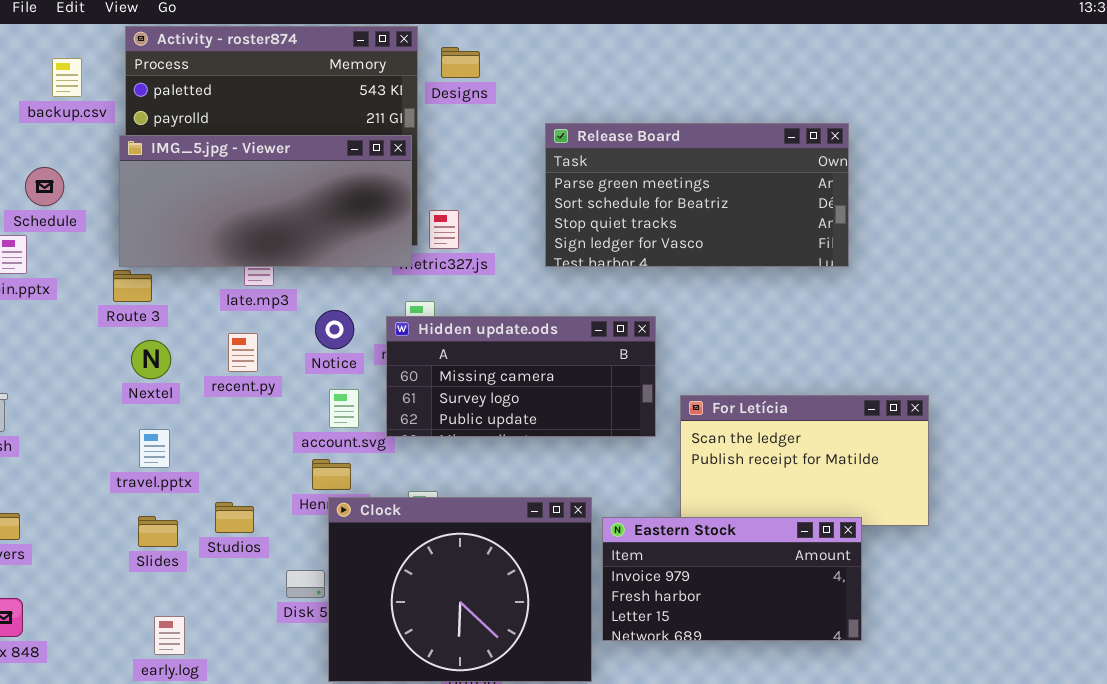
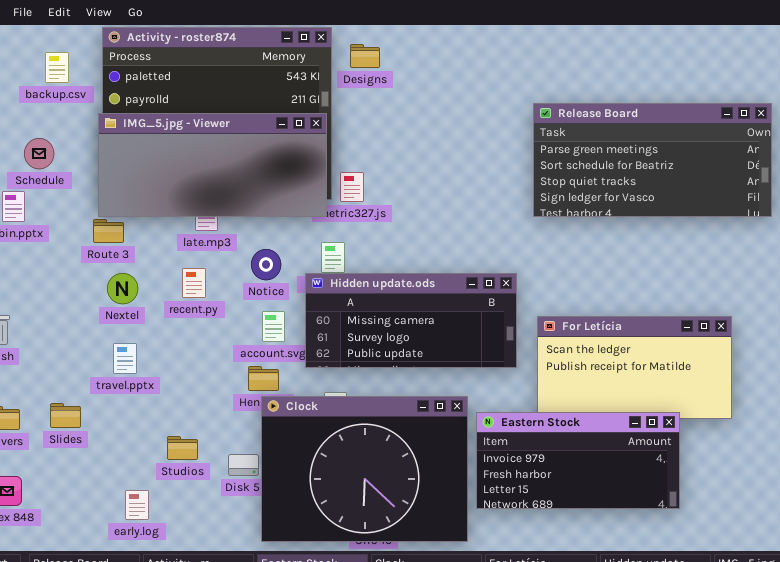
Release Board: [545,123,849,267] -> [533,103,772,217], moved
Hidden update.ods: [386,316,656,437] -> [305,273,517,368], moved
Studios: [215,502,254,533] -> [167,436,198,460], moved
Slides: [138,516,178,547] -> [50,403,81,428], moved

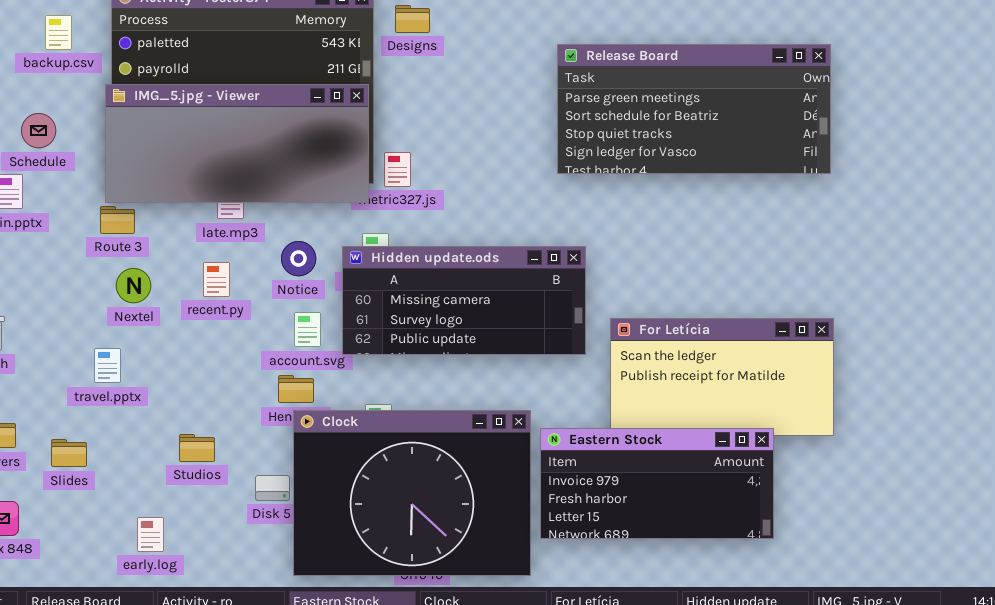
Release Board: [533,103,772,217] -> [557,44,831,174], moved
Hidden update.ods: [305,273,517,368] -> [342,246,586,355], moved
travel.pptx: [113,343,137,374] -> [94,348,121,383], moved
Slides: [50,403,81,428] -> [51,439,87,467], moved
Studios: [167,436,198,460] -> [179,434,215,462], moved

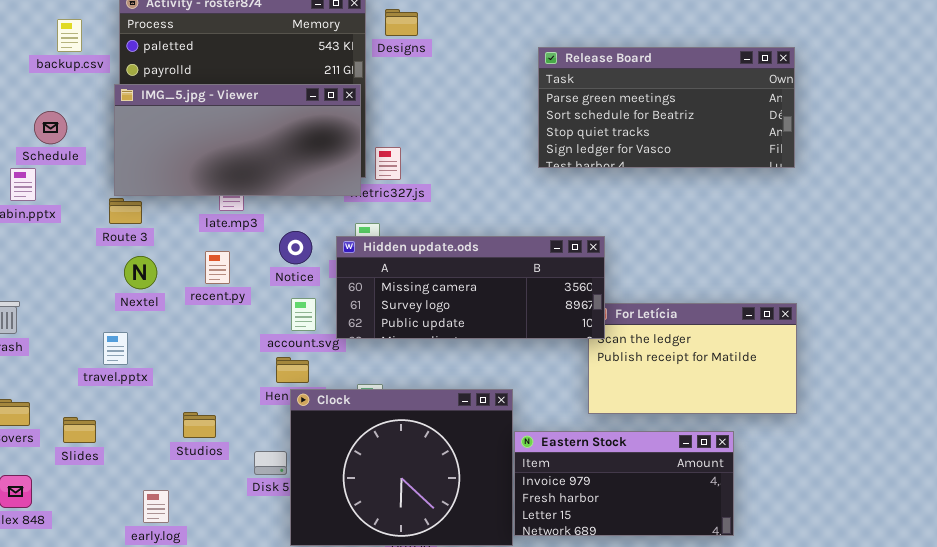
Hidden update.ods: [342,246,586,355] -> [336,236,605,339], resized
Eastern Stock: [540,428,774,539] -> [514,431,734,536], moved

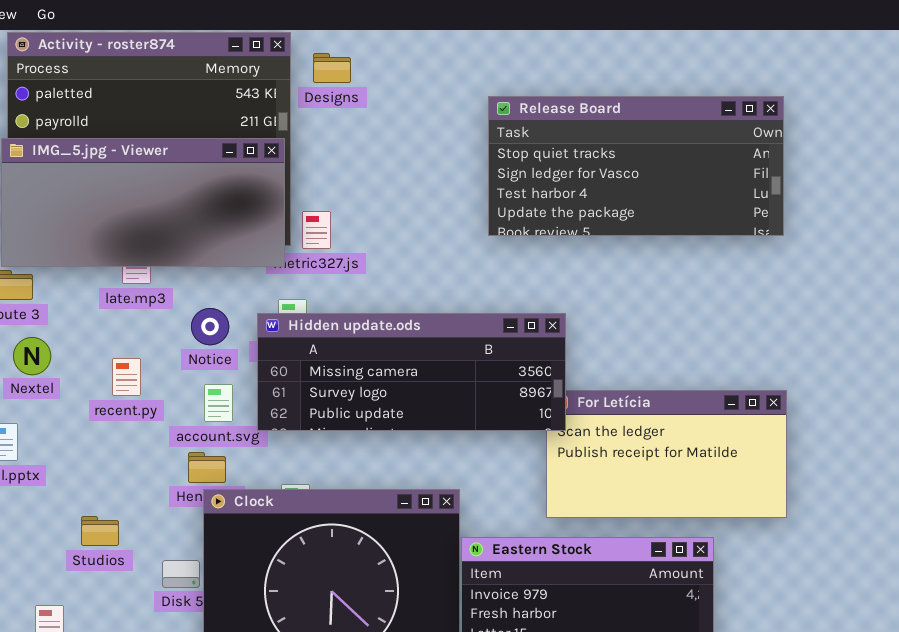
Release Board: [538,47,795,168] -> [488,96,784,236], scrolled down 2 rows
recent.py: [205,251,230,284] -> [112,358,141,396], moved

